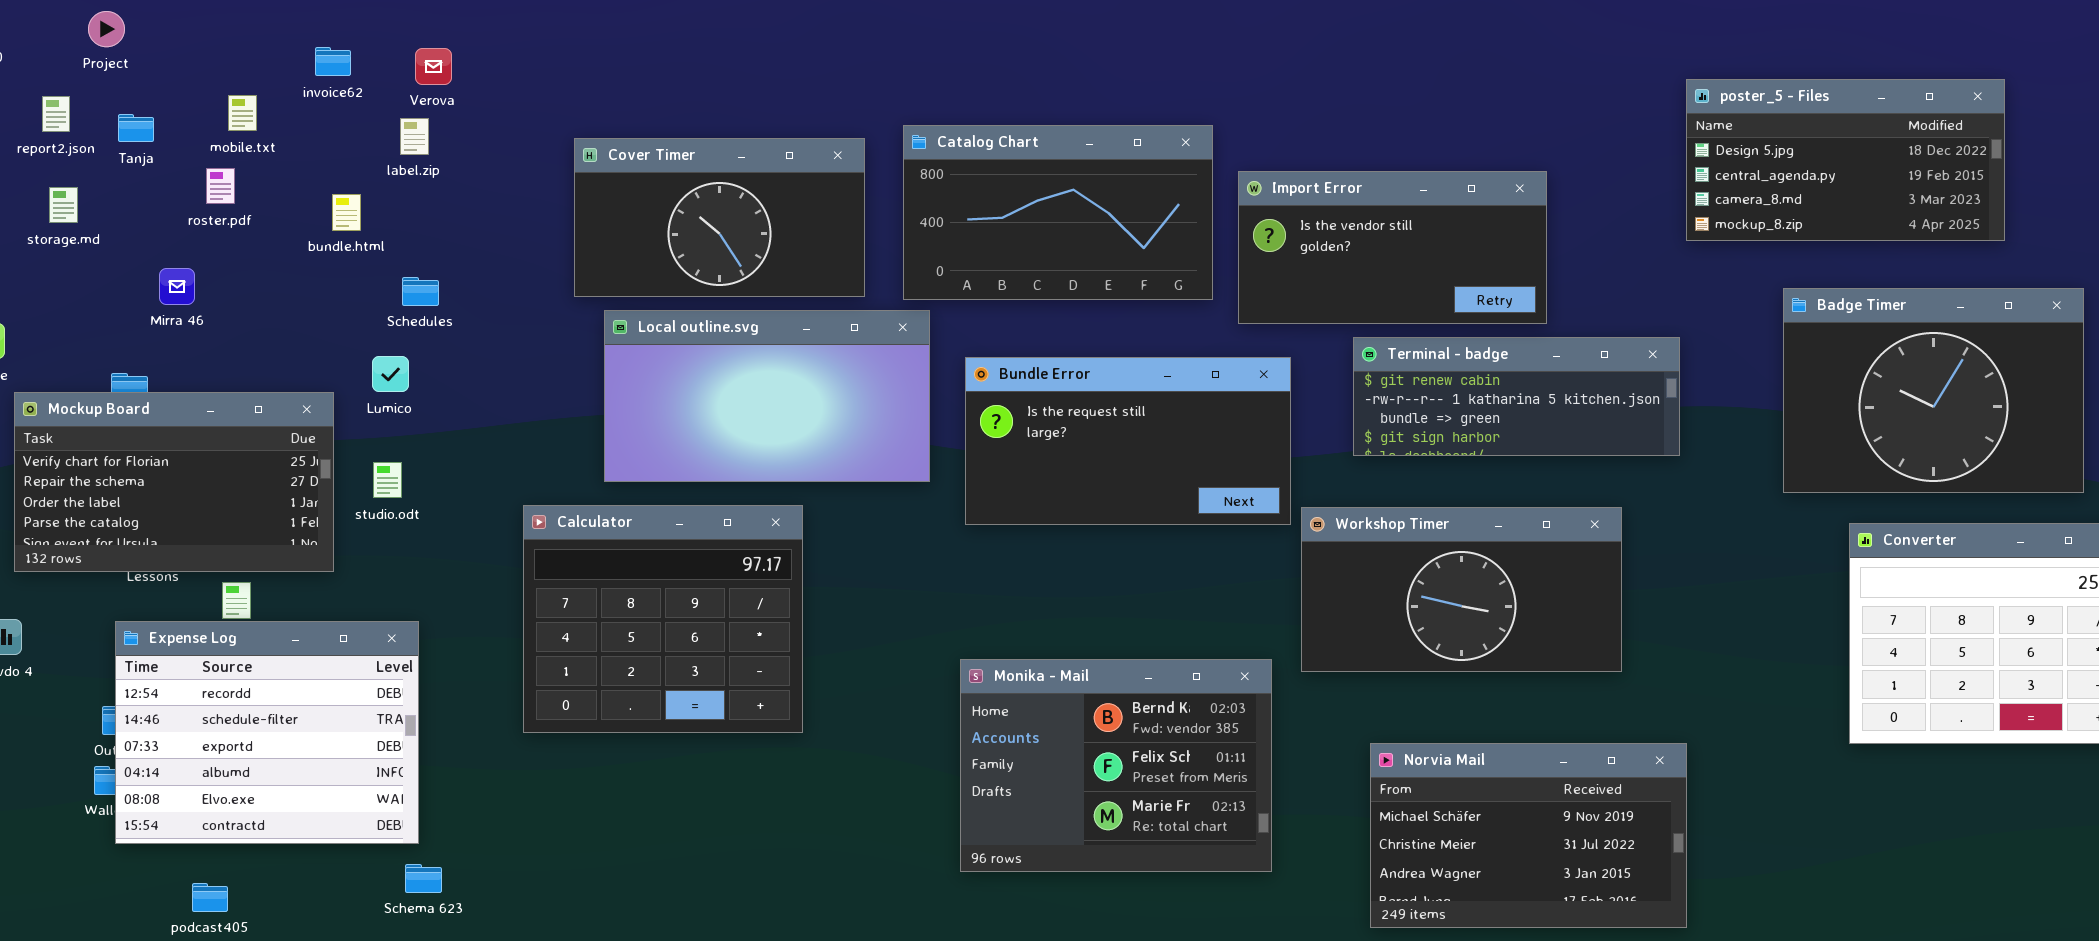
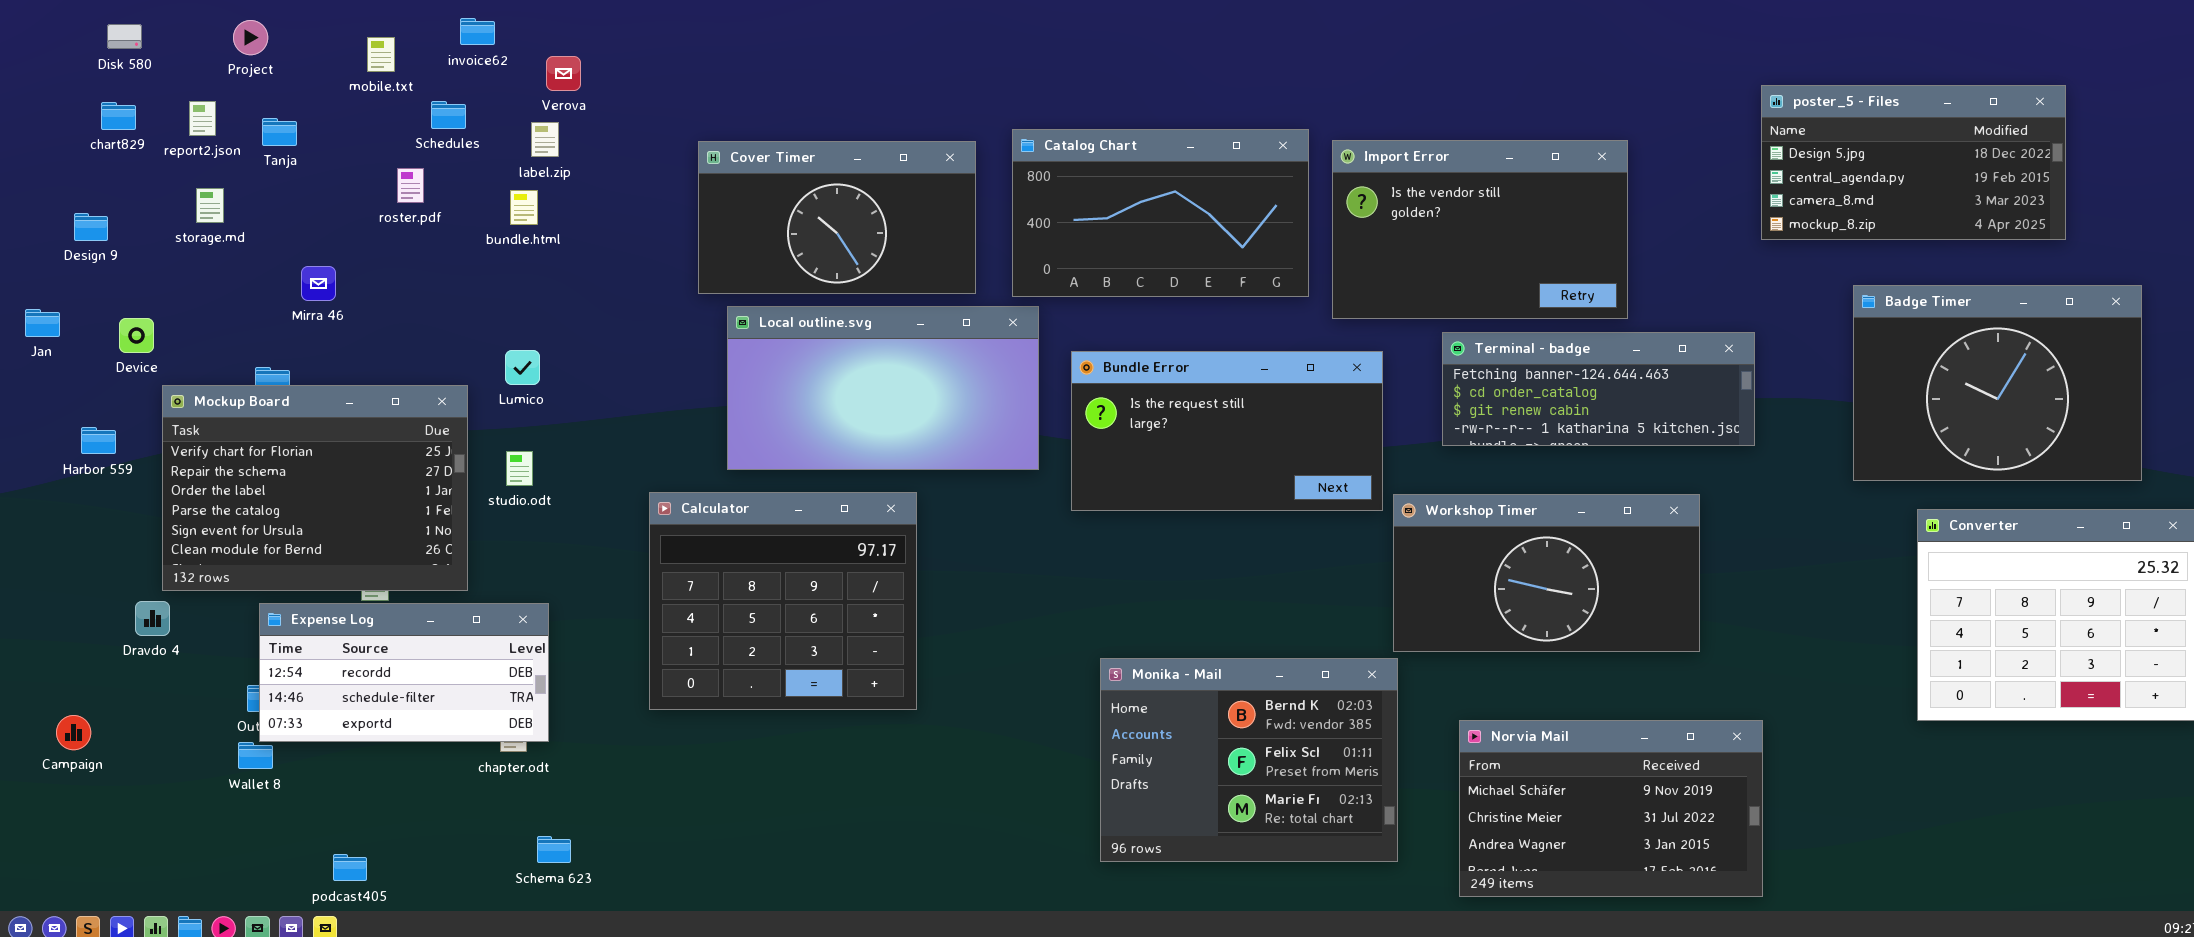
invoice62: [315,47,351,76] -> [460,18,495,45], moved
mobile.txt: [228,95,257,131] -> [367,37,395,72], moved
roster.pdf: [206,168,235,204] -> [397,168,424,203], moved
Import Error: [1238,171,1547,324] -> [1332,140,1628,319], resized
bundle.html: [332,194,361,231] -> [510,190,538,225], moved
Schedules: [402,277,439,306] -> [431,101,466,129], moved
Terminal - badge: [1353,337,1680,456] -> [1442,332,1755,446], scrolled up 2 rows
Mockup Board: [14,392,334,572] -> [162,385,468,591], resized
Expense Log: [115,621,419,844] -> [259,603,549,742], resized
Monika - Mail: [960,659,1272,872] -> [1100,658,1398,862], moved

